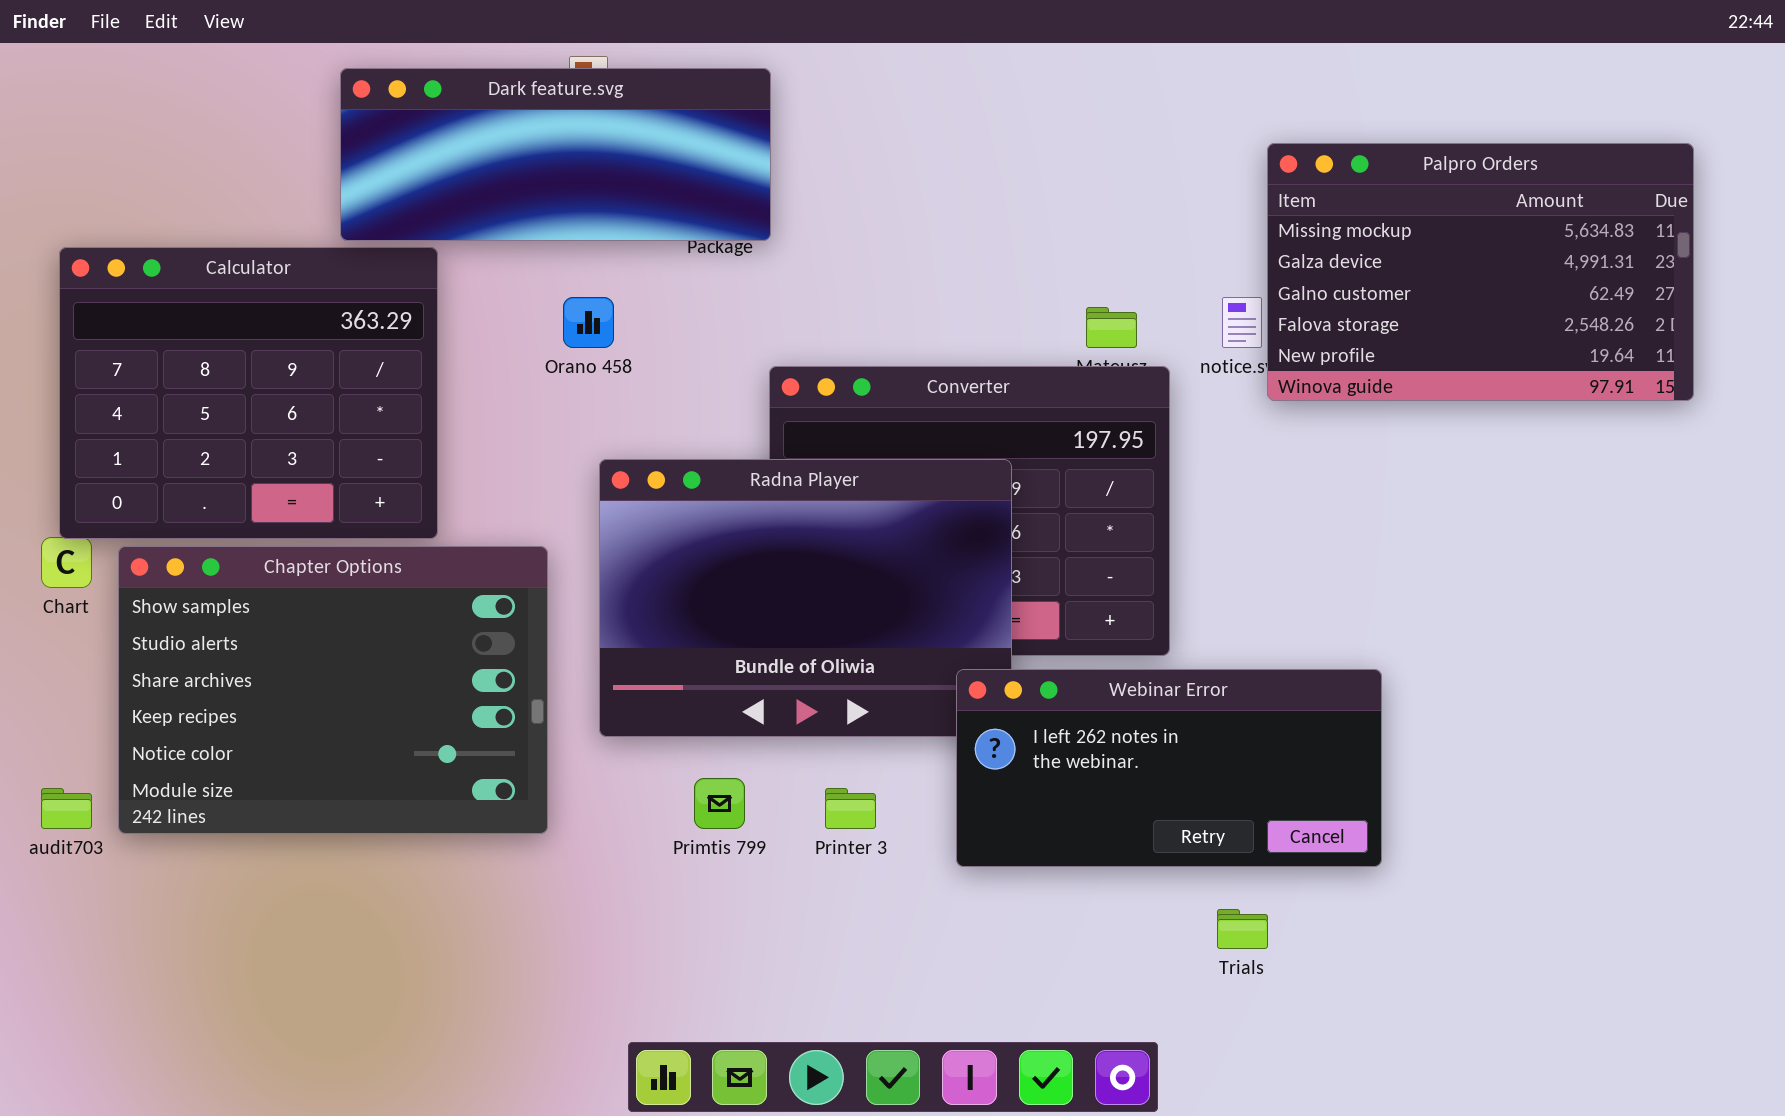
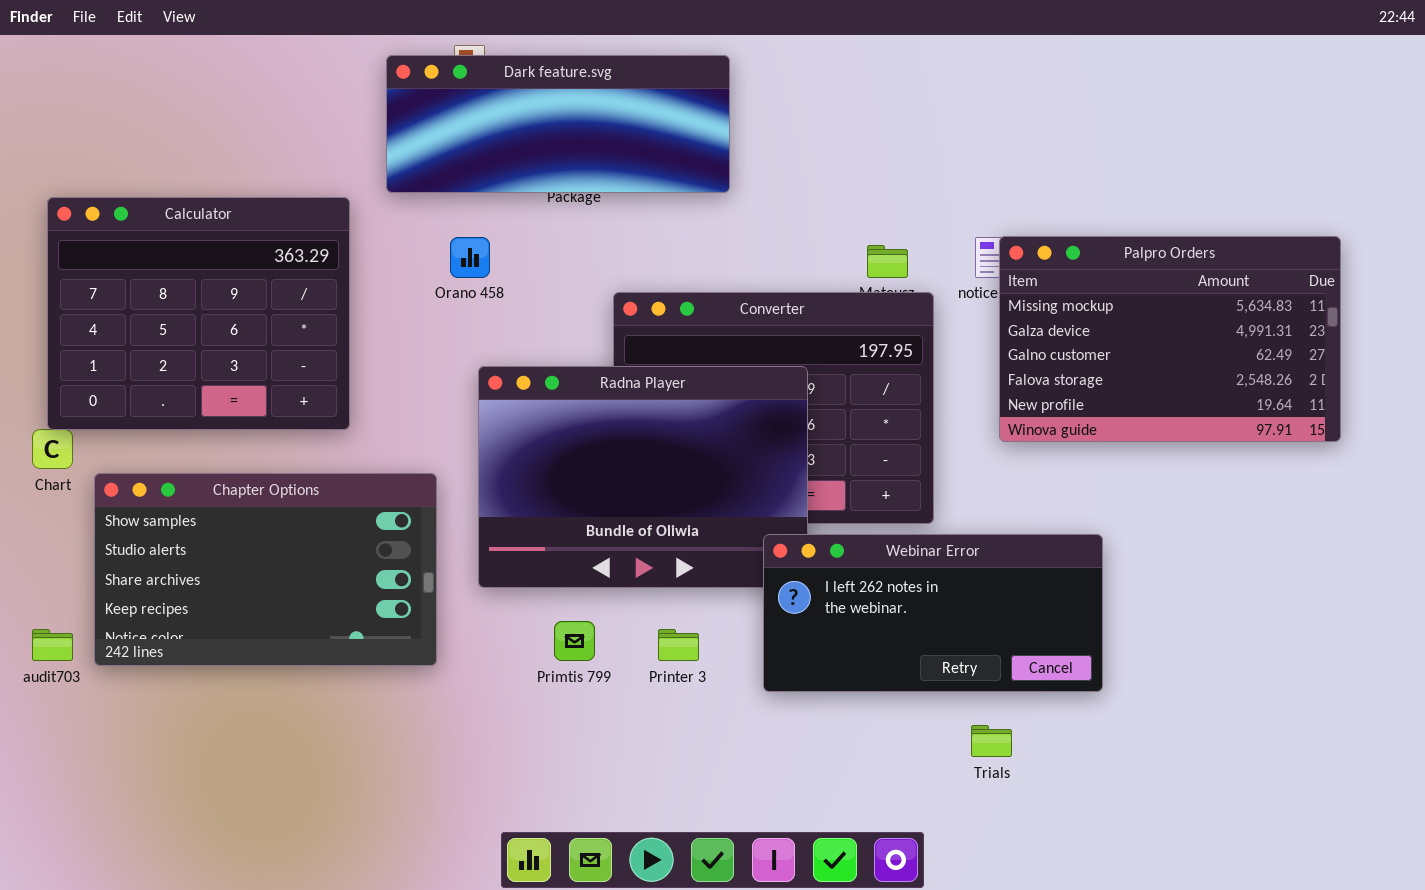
Dark feature.svg: [340,68,771,241] -> [386,55,730,193], moved
Palpro Orders: [1267,143,1694,401] -> [999,236,1341,442], moved
Chapter Options: [118,546,548,834] -> [94,473,437,666], resized

